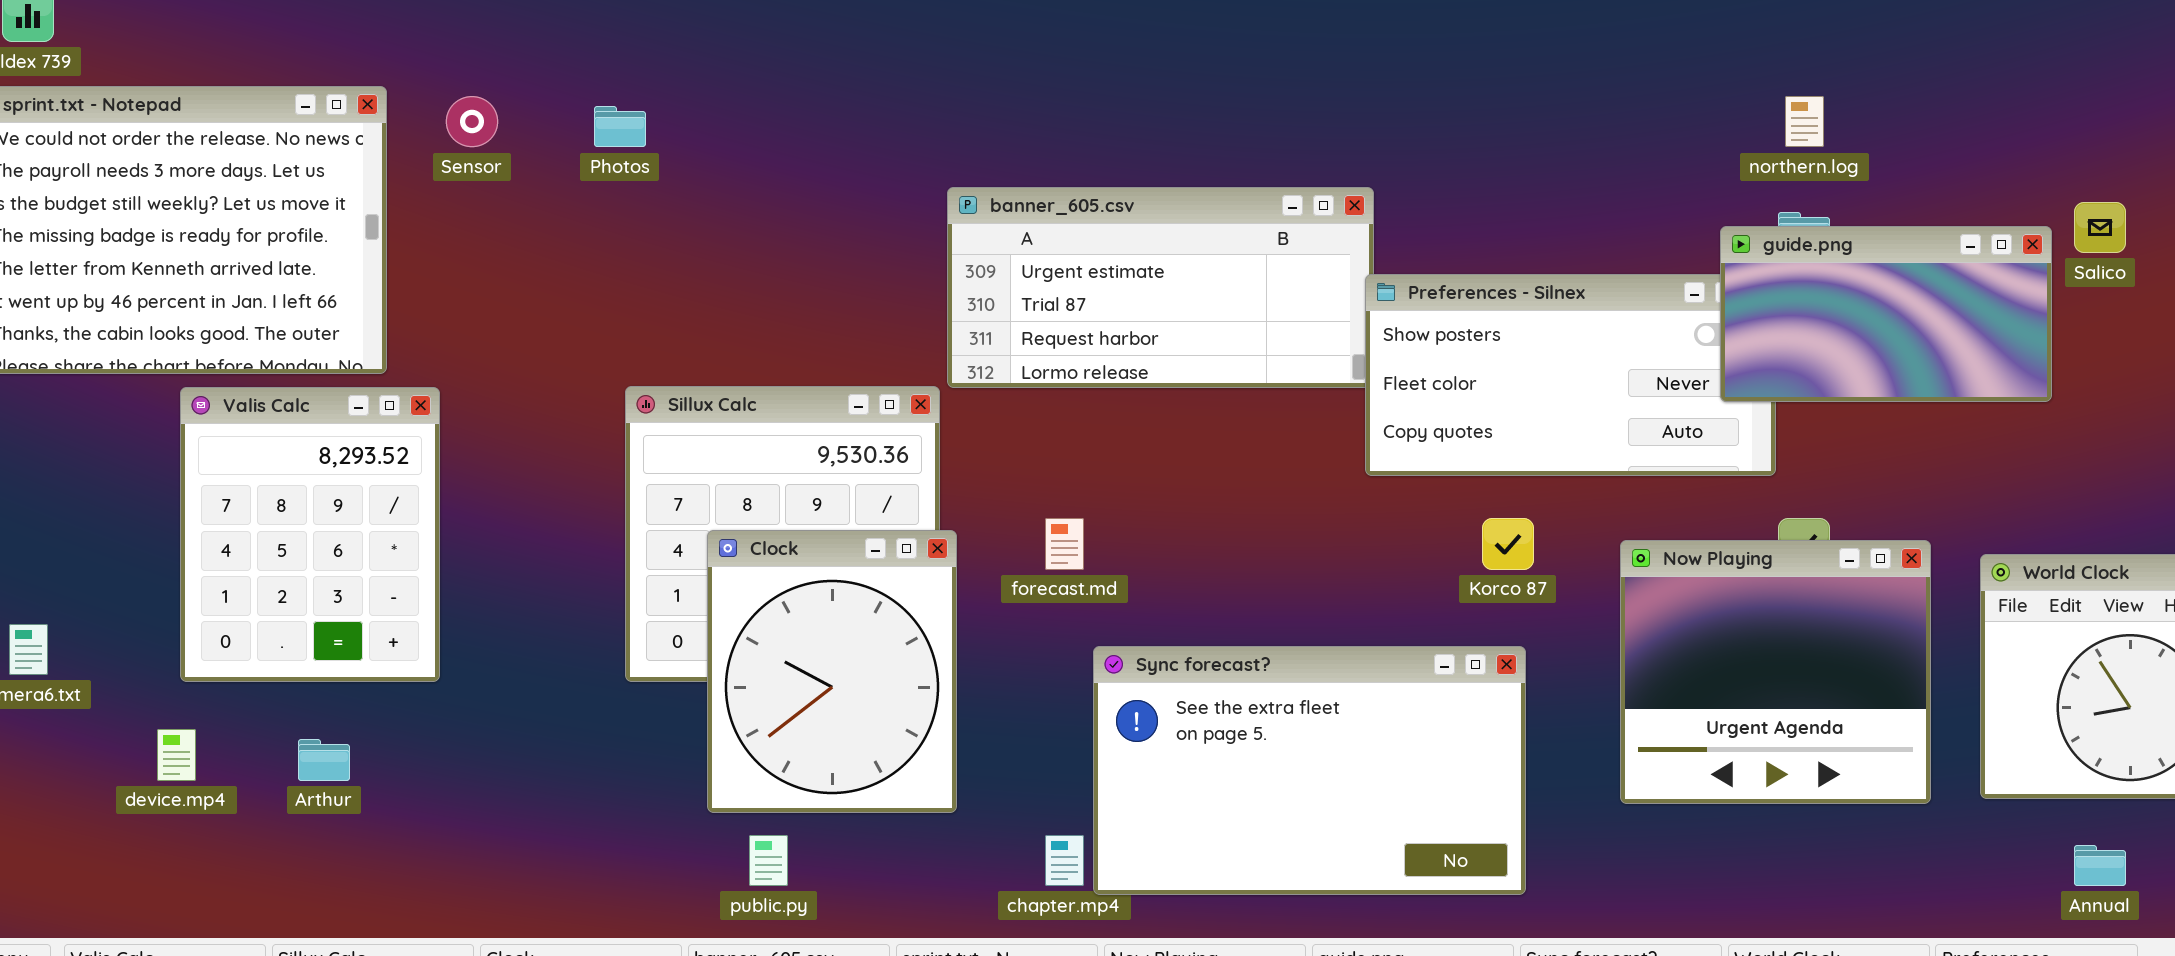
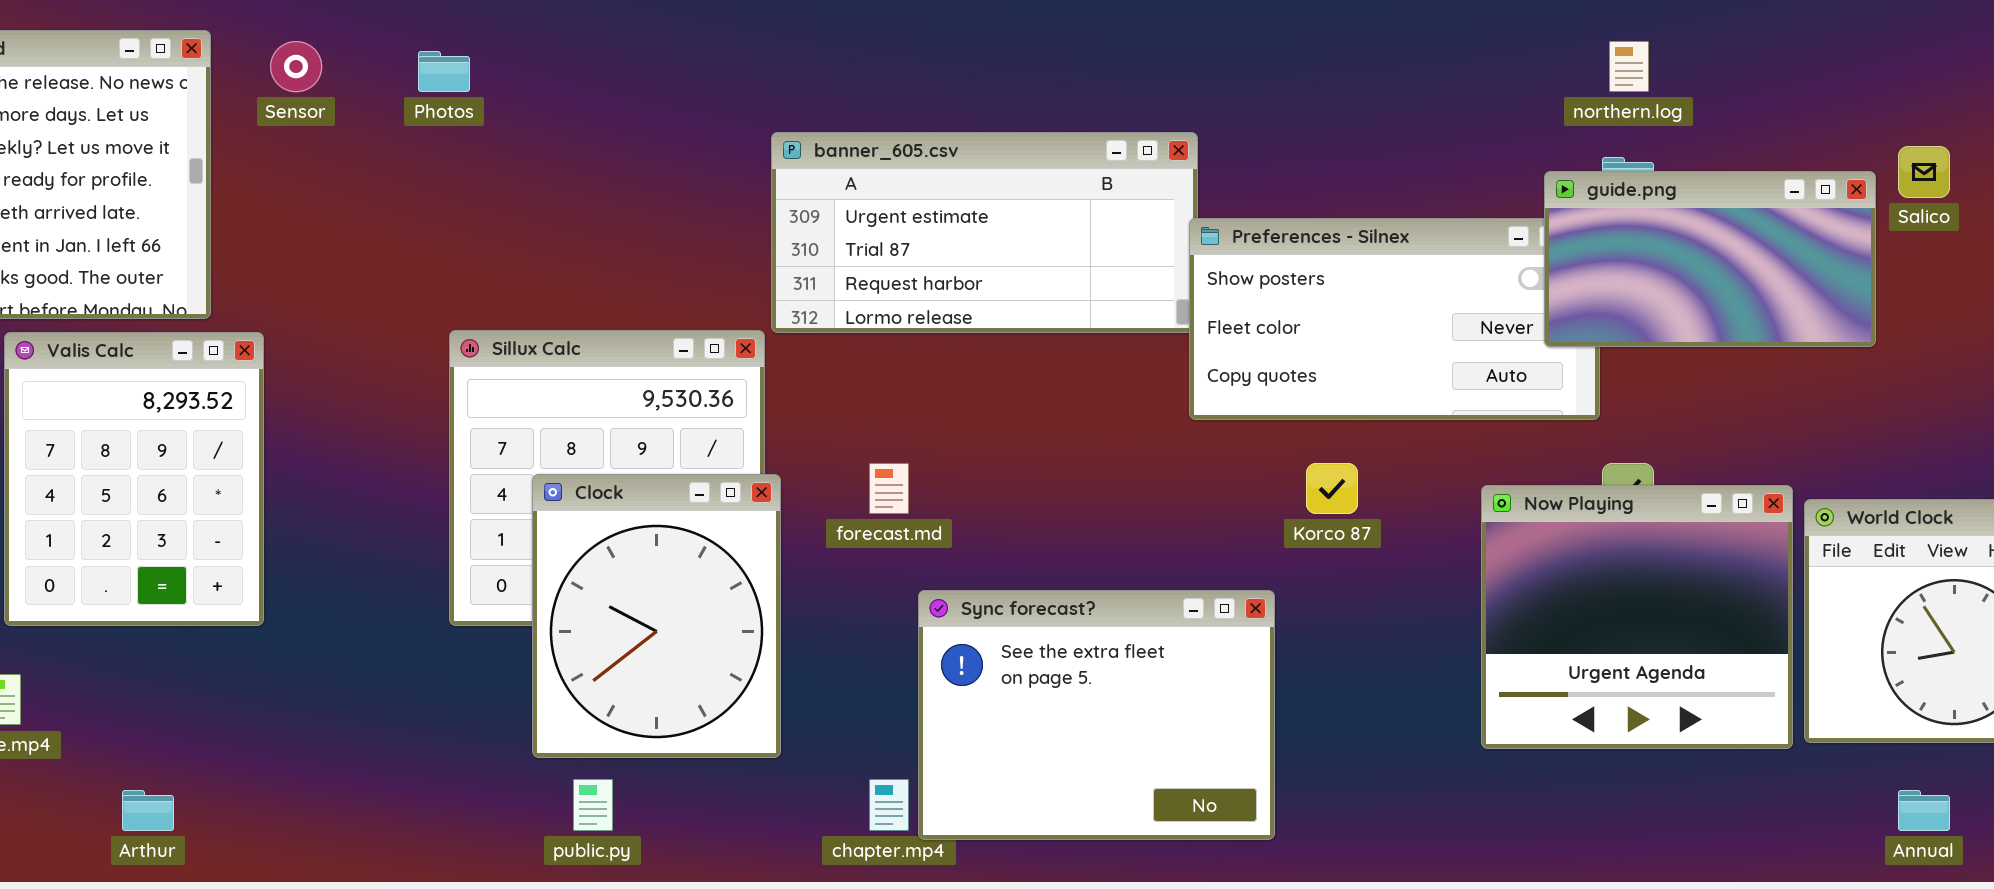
Now Playing: [1620,540,1931,804] -> [1481,485,1793,749], moved
Sync forecast?: [1093,646,1526,895] -> [918,590,1275,840], resized
Arthur: [298,739,350,781] -> [122,790,174,831], moved

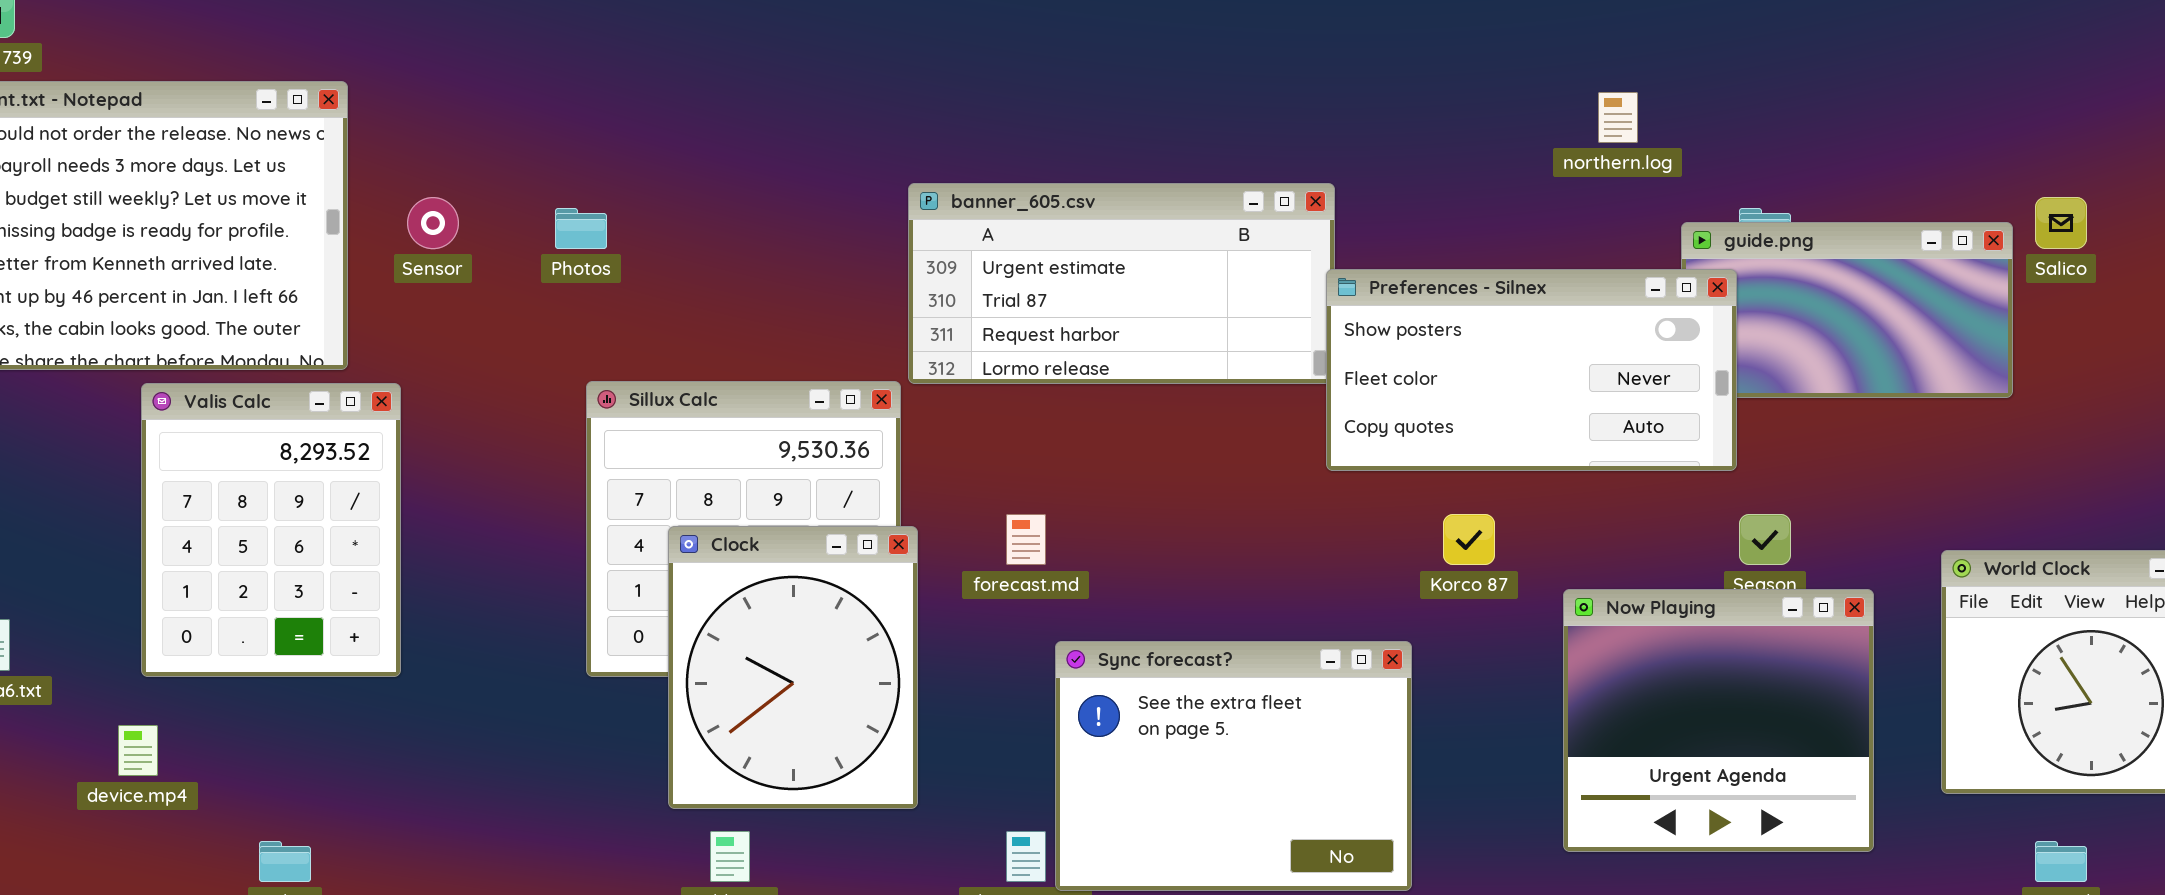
Sensor: [270,41,322,92] -> [407,197,459,249], moved
northern.log: [1609,41,1649,92] -> [1598,92,1638,143], moved
Photos: [418,51,470,92] -> [555,208,607,249], moved
Preferences - Silnex: [1189,218,1600,420] -> [1326,269,1737,471], raised
Now Playing: [1481,485,1793,749] -> [1563,589,1874,852], moved

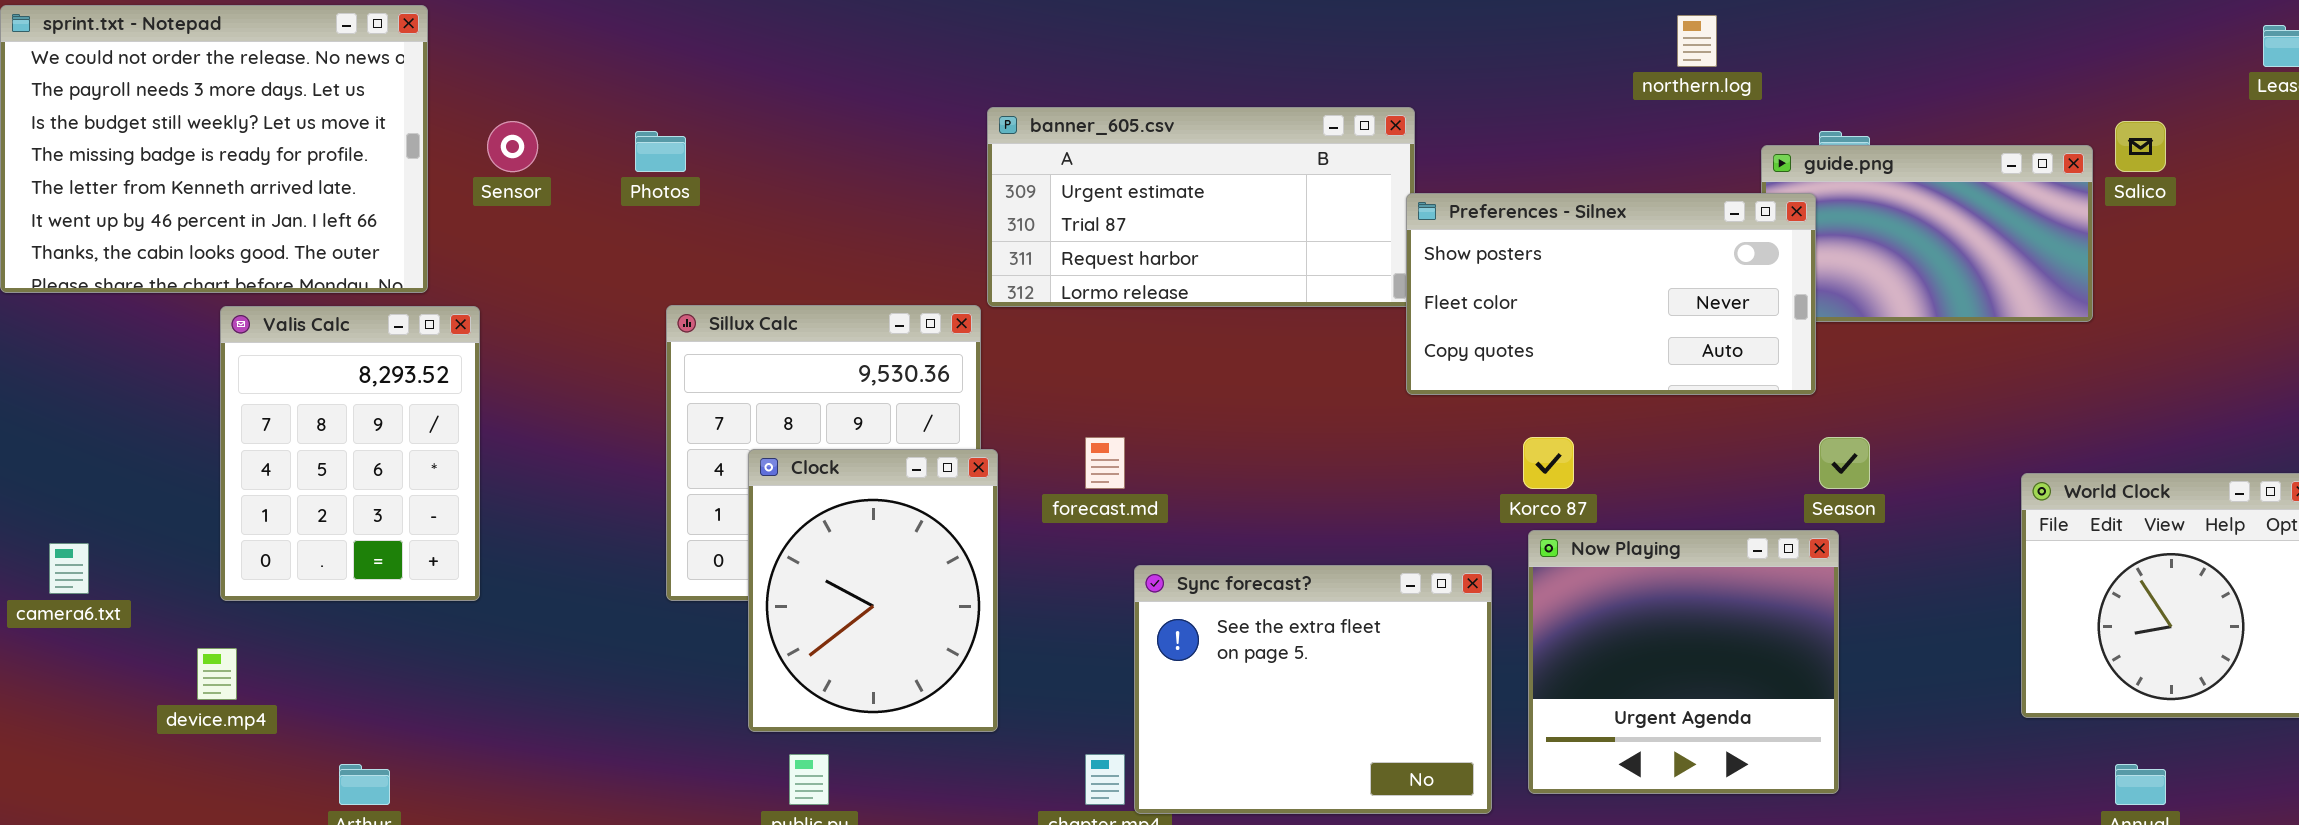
Now Playing: [1563,589,1874,852] -> [1528,530,1839,794], moved

